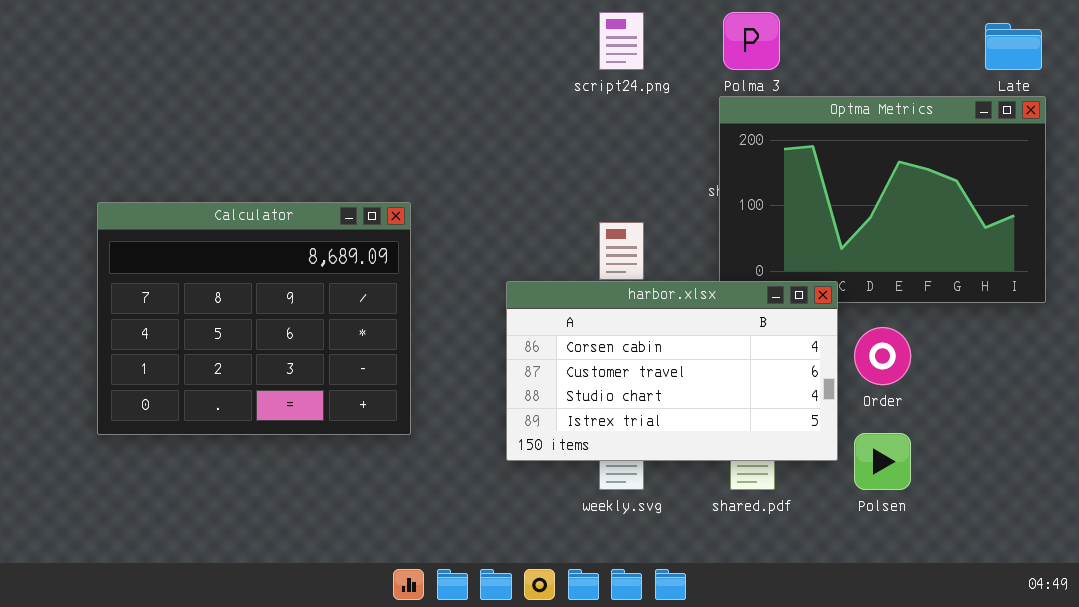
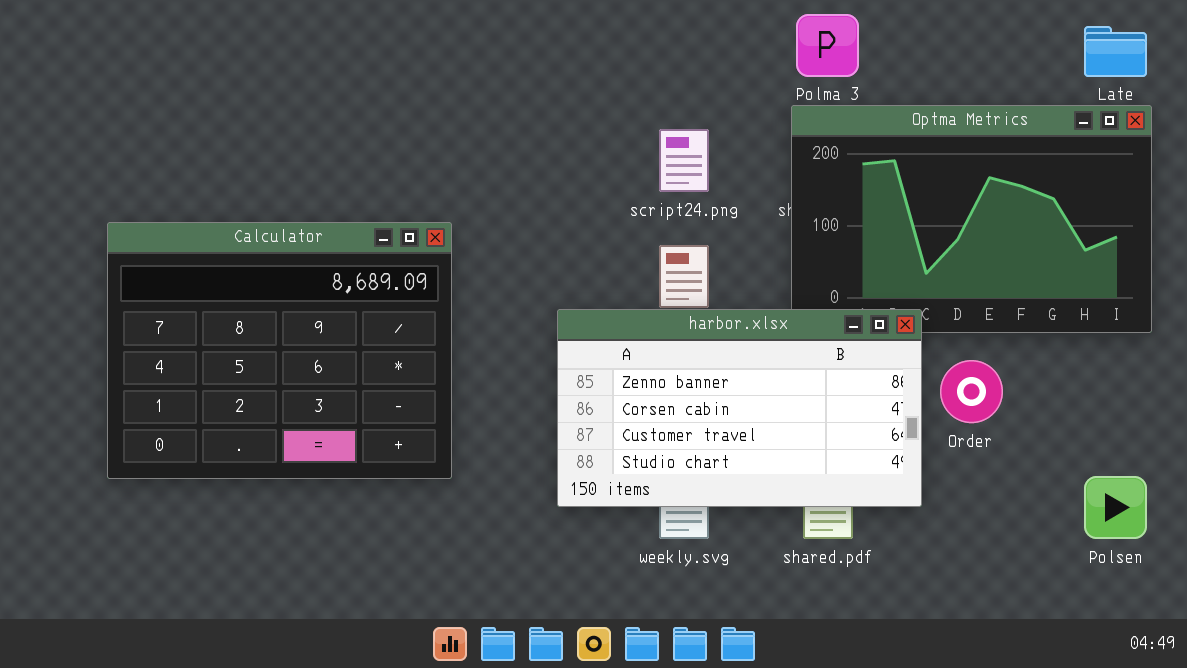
script24.png: [599,12,644,70] -> [659,129,709,192], moved
harbor.xlsx: [506,281,838,461] -> [557,309,922,507], scrolled up 1 row
Polsen: [854,433,911,490] -> [1084,476,1147,539], moved

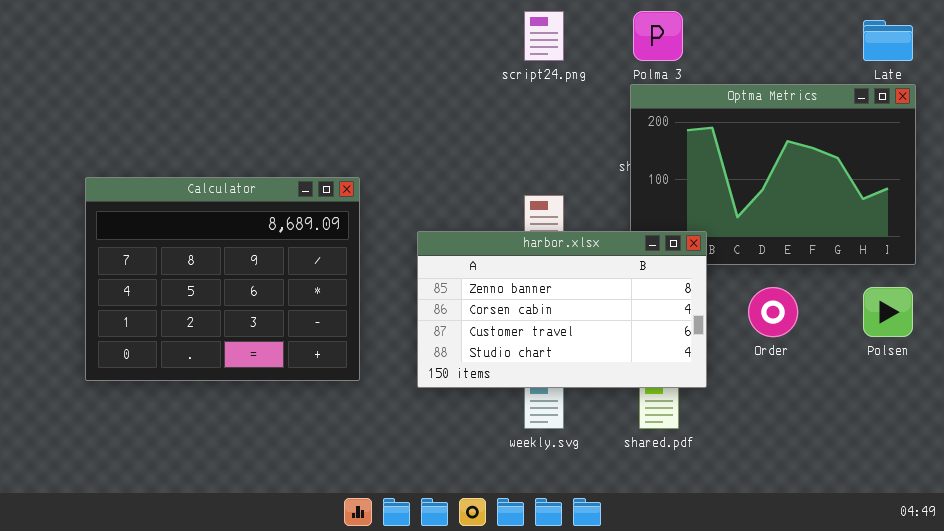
script24.png: [659,129,709,192] -> [524,11,564,61], moved
harbor.xlsx: [557,309,922,507] -> [417,231,707,388], moved
Polsen: [1084,476,1147,539] -> [863,287,913,337], moved

